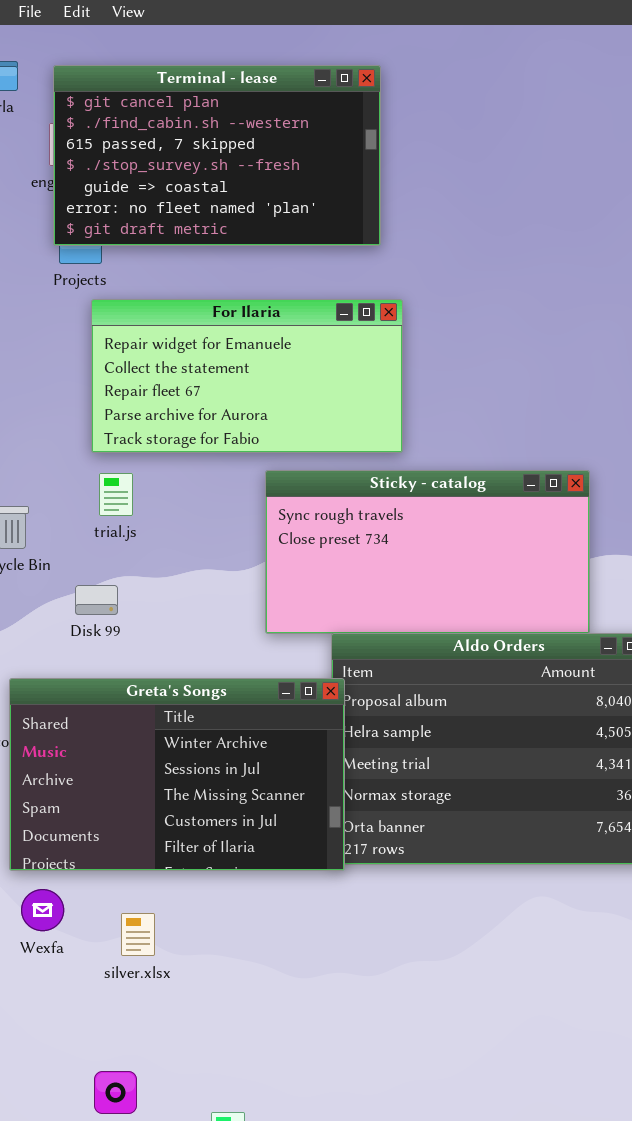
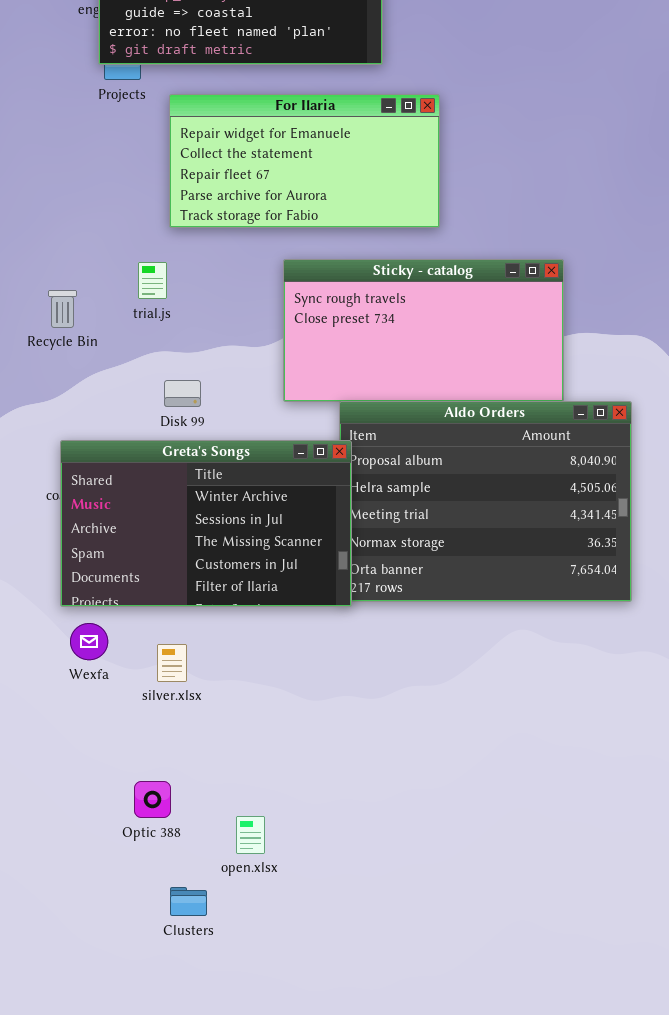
For Ilaria: [91,299,403,453] -> [169,94,440,228], moved
Disk 99: [75,585,118,615] -> [164,380,201,407], moved

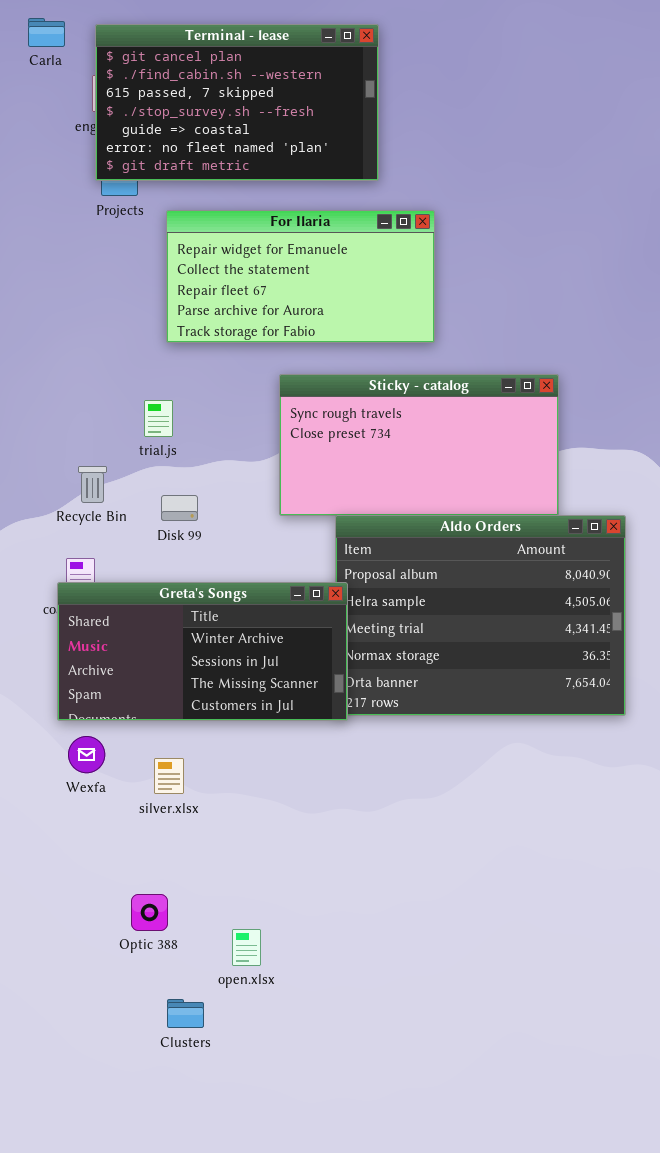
trial.js: [138,262,167,299] -> [144,400,173,437], moved
Recycle Bin: [48,290,77,328] -> [78,466,107,503], moved
Greta's Songs: [60,440,352,607] -> [57,582,348,721], resized

